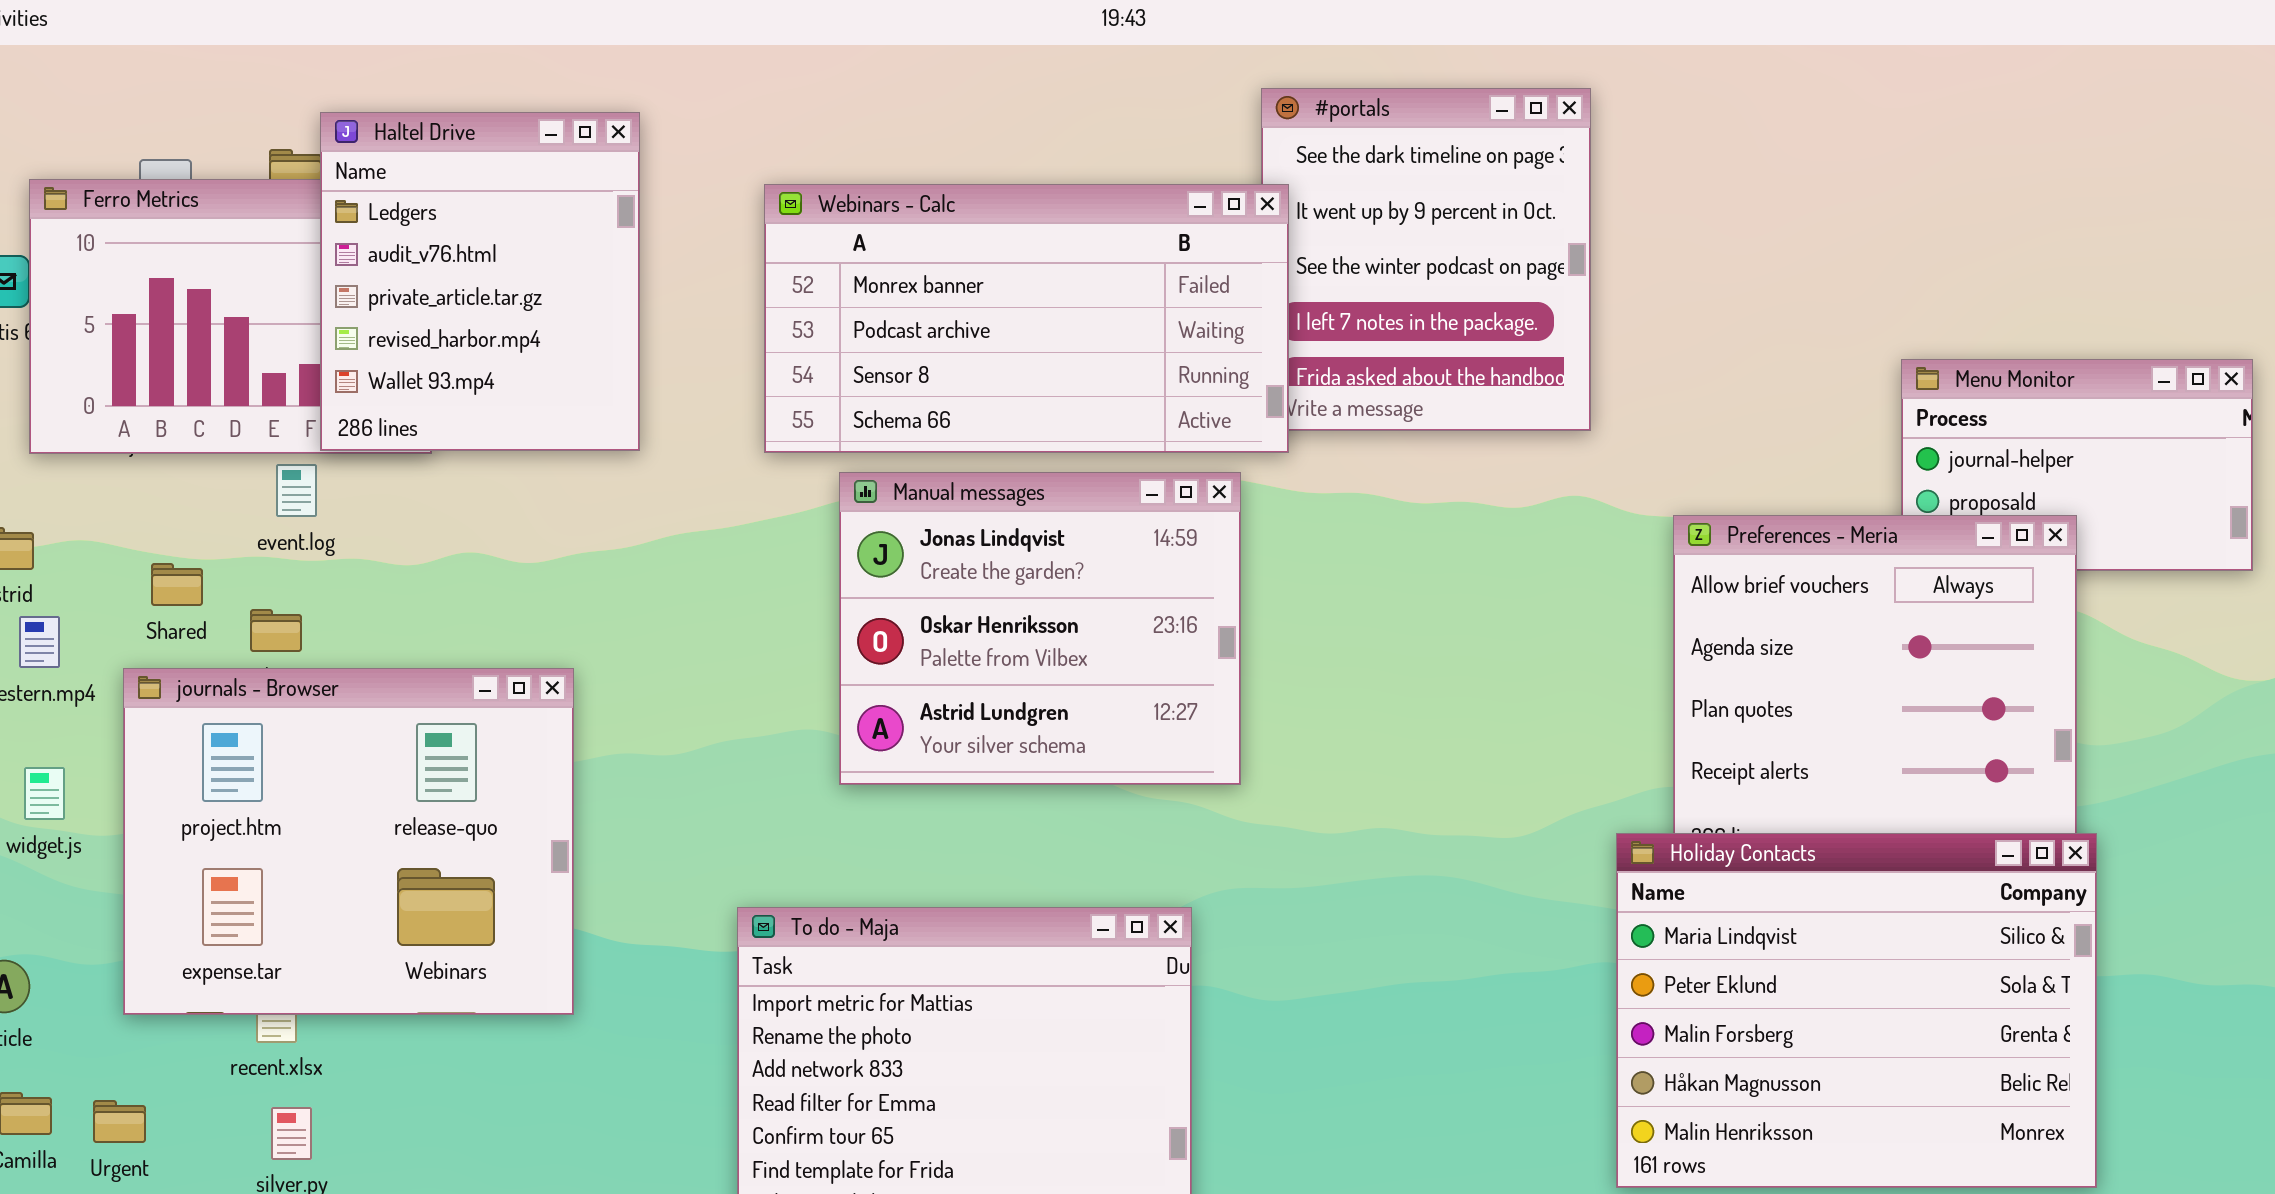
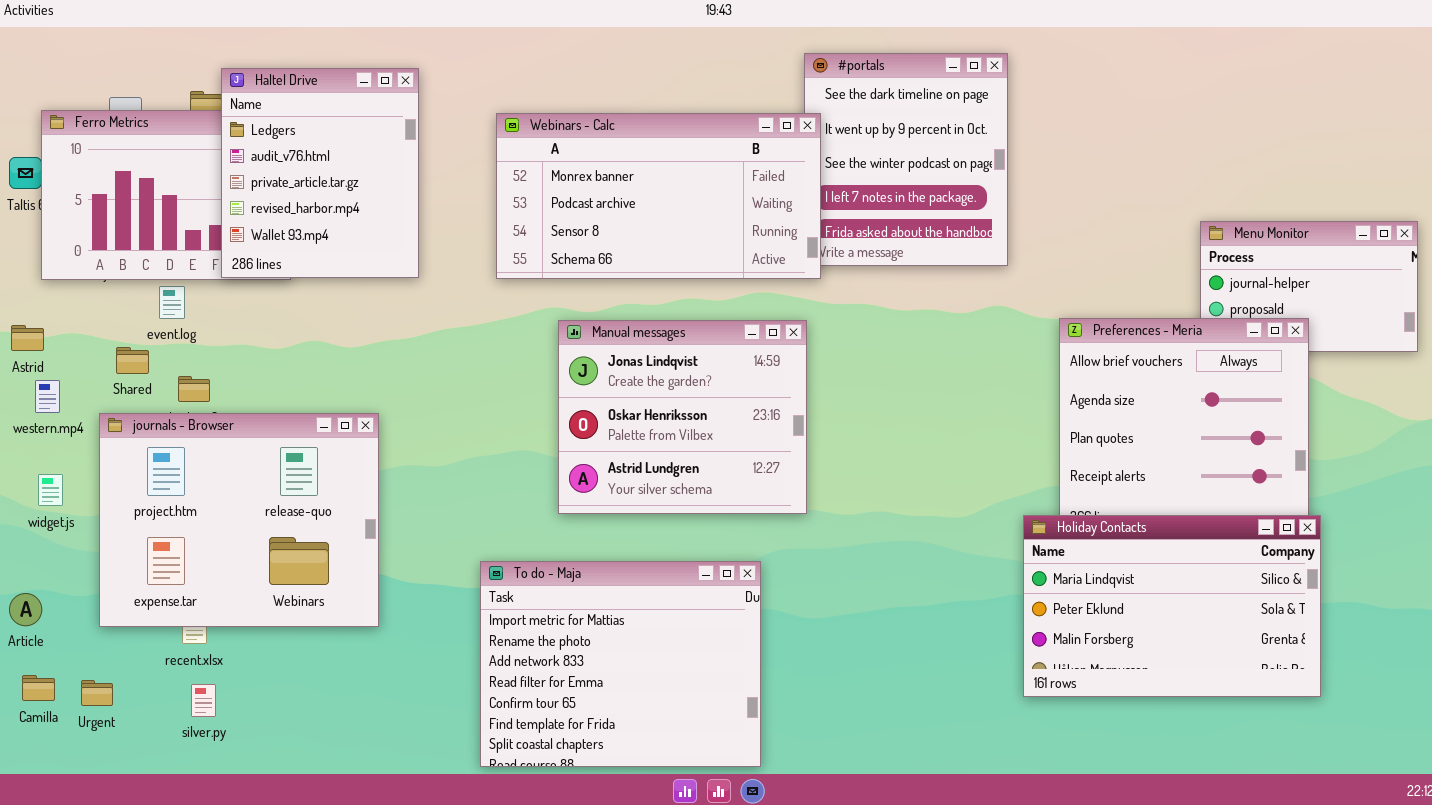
event.log: [276,464,317,517] -> [159,286,185,319], moved
Manual messages: [839,472,1241,785] -> [558,320,807,514], moved
Holiday Contacts: [1616,833,2097,1188] -> [1023,515,1321,697], resized

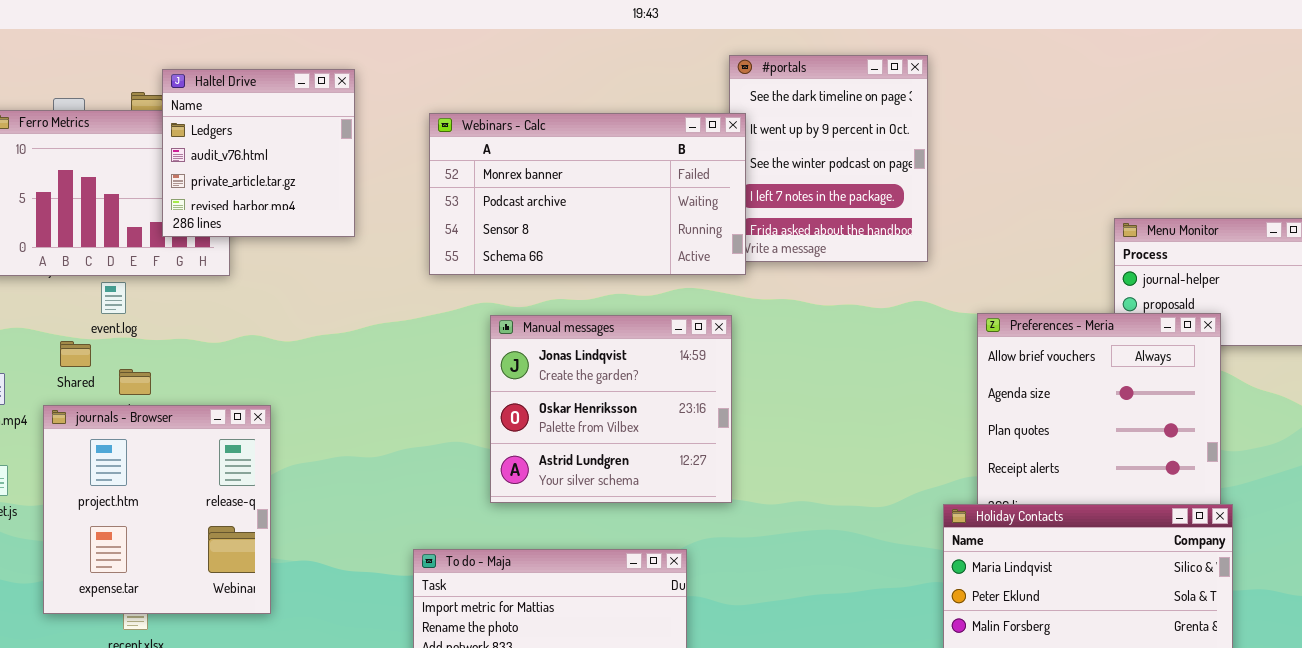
Haltel Drive: [221,68,419,278] -> [162,69,355,237], resized
journals - Browser: [99,413,379,627] -> [43,405,271,614], resized

